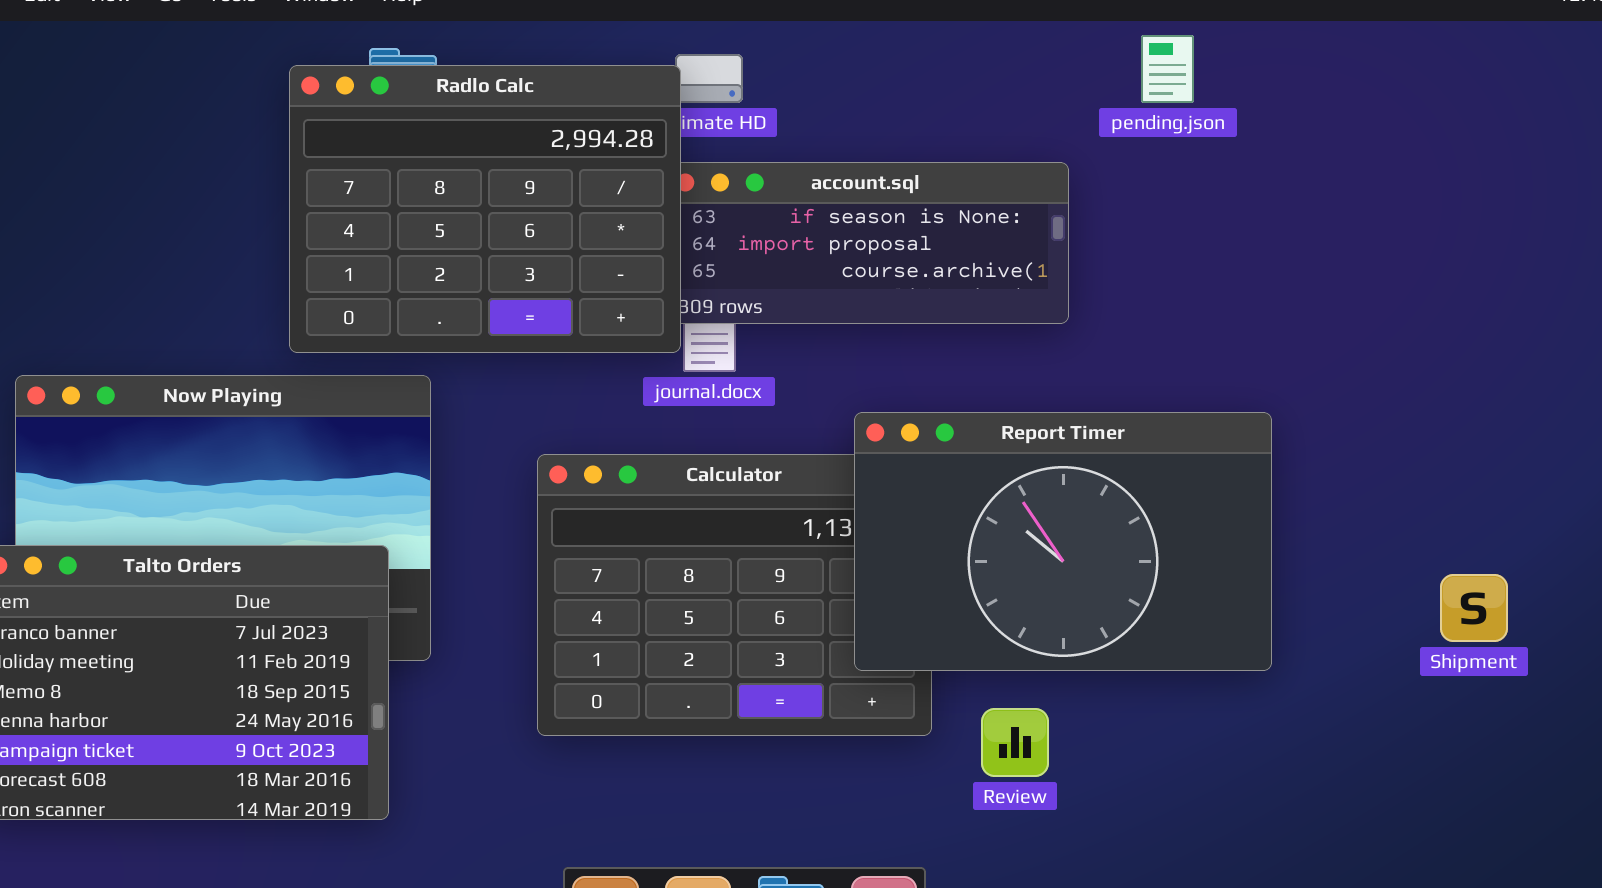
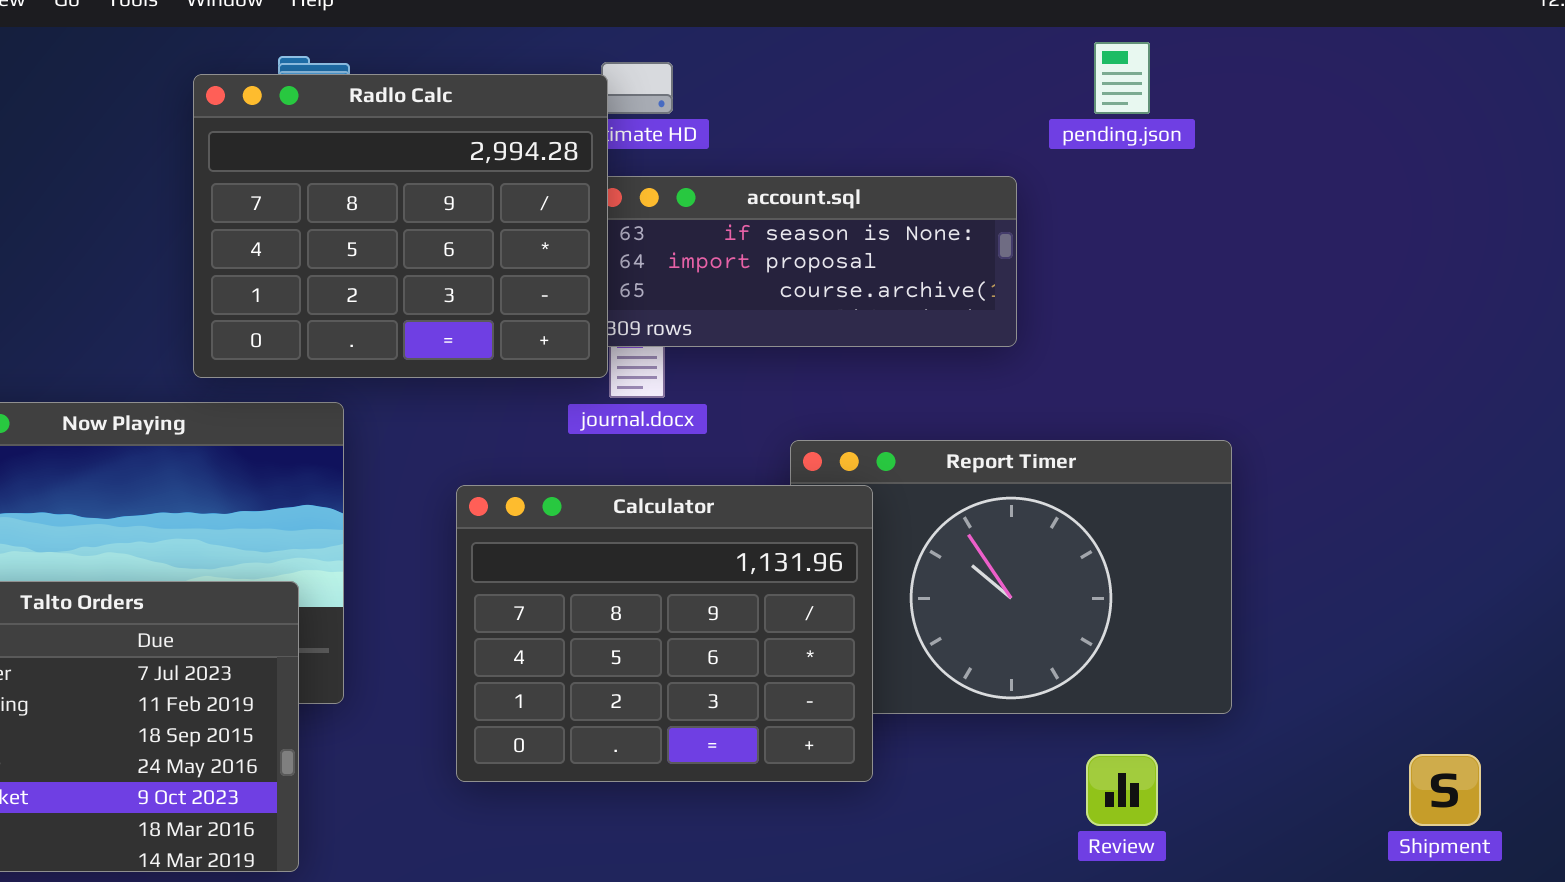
Calculator: [537,454,932,736] -> [456,485,873,782], raised
Shipment: [1440,574,1508,642] -> [1409,754,1481,826], moved
Review: [981,708,1049,777] -> [1086,754,1158,826], moved

